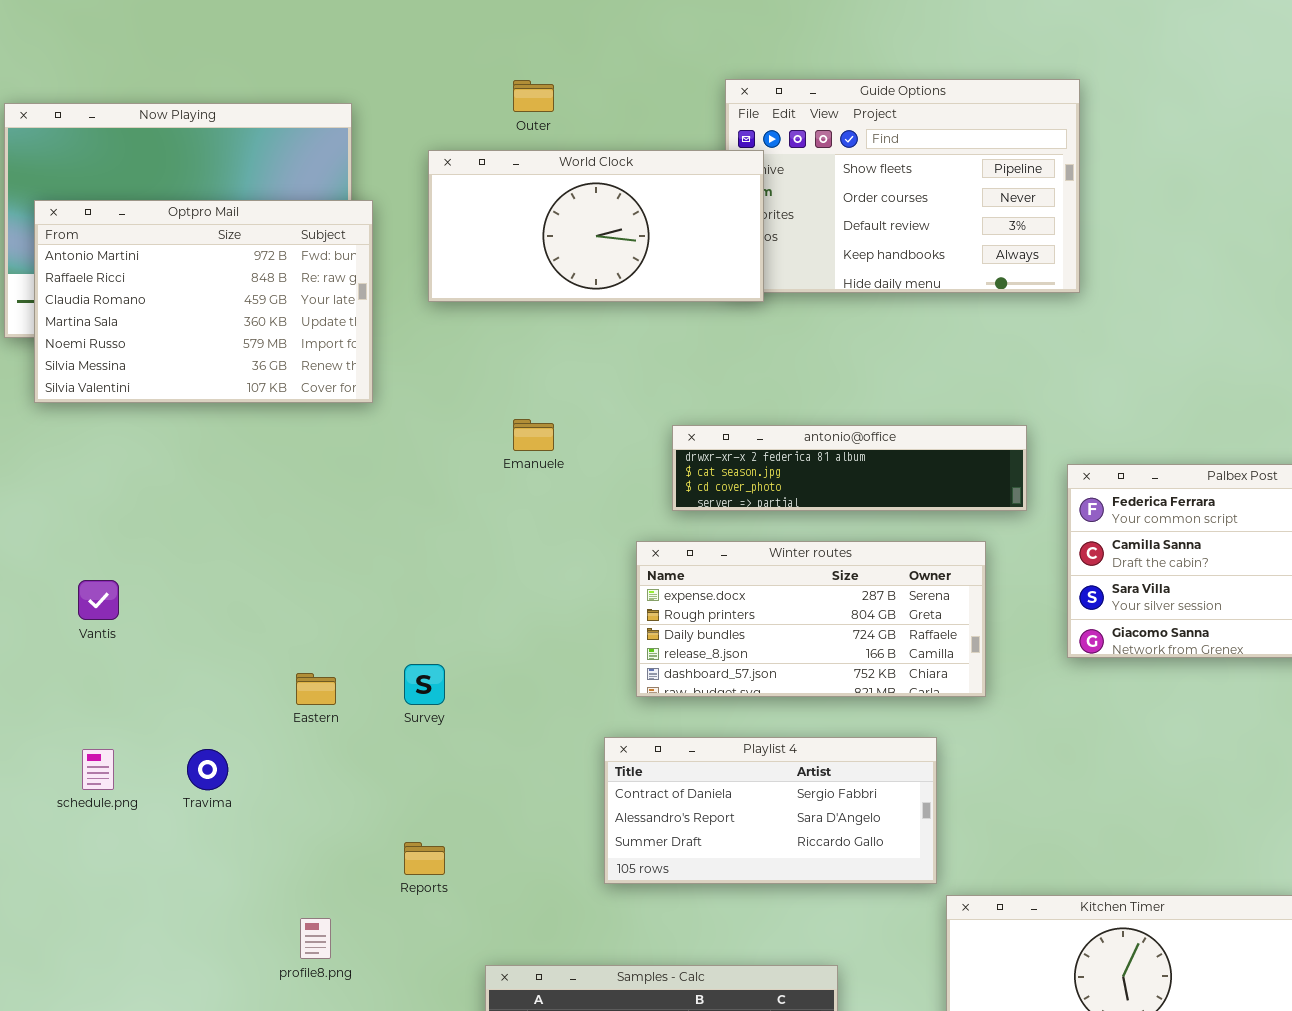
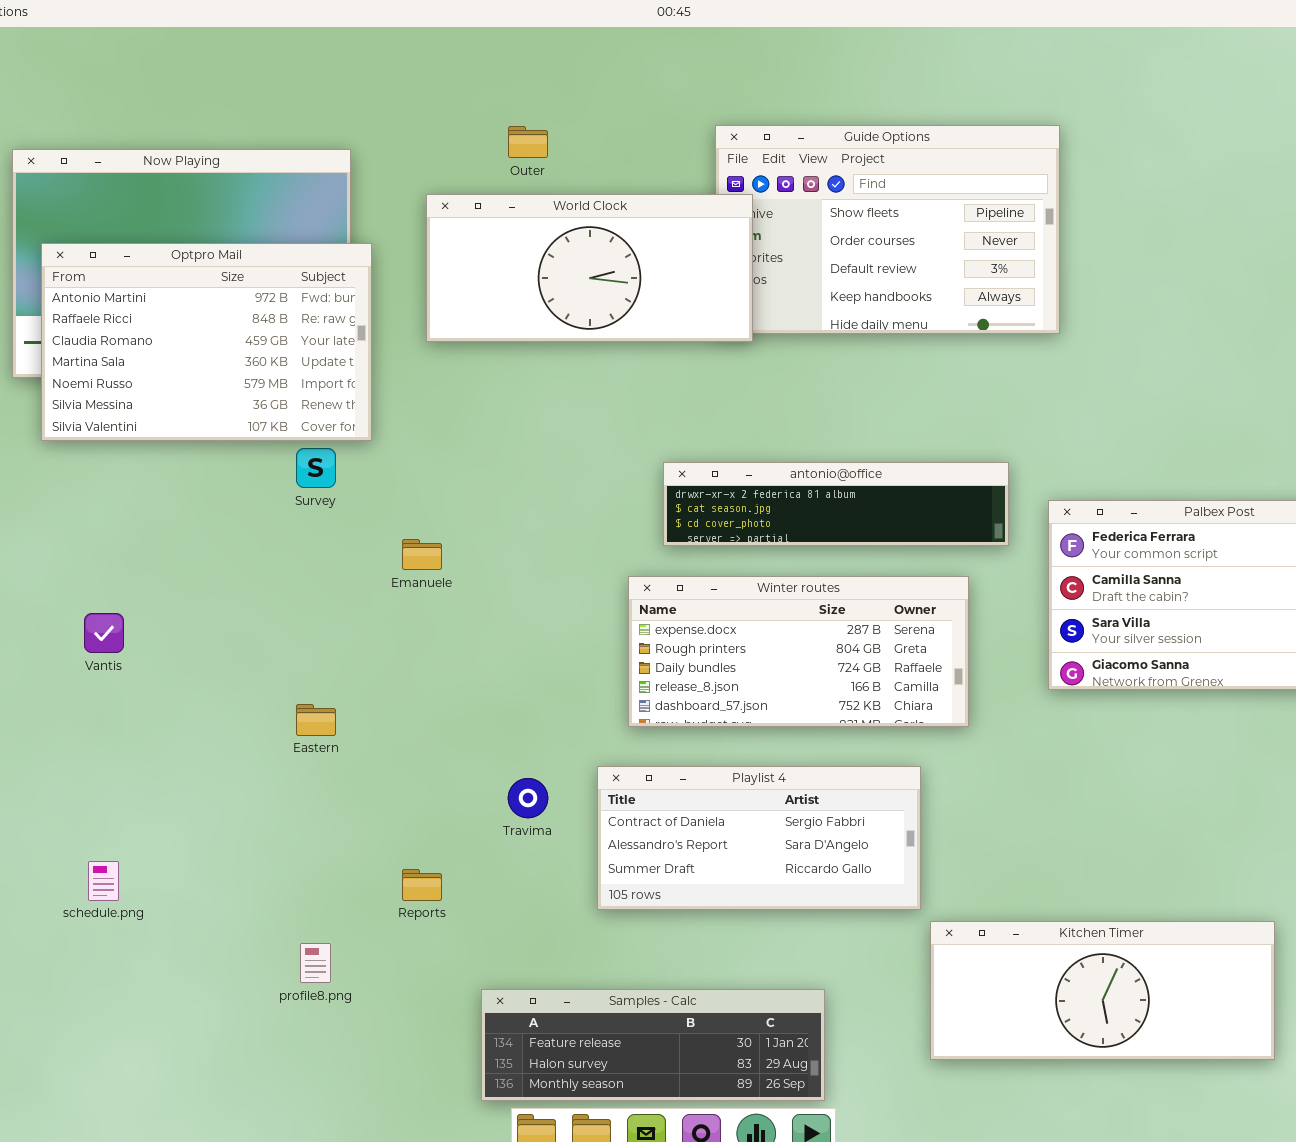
Emanuele: [513,419,554,451] -> [402,539,442,570], moved
Survey: [404,664,445,705] -> [296,448,336,488], moved
schedule.png: [82,749,114,790] -> [88,861,119,901], moved
Travima: [187,749,228,790] -> [508,778,548,818], moved

